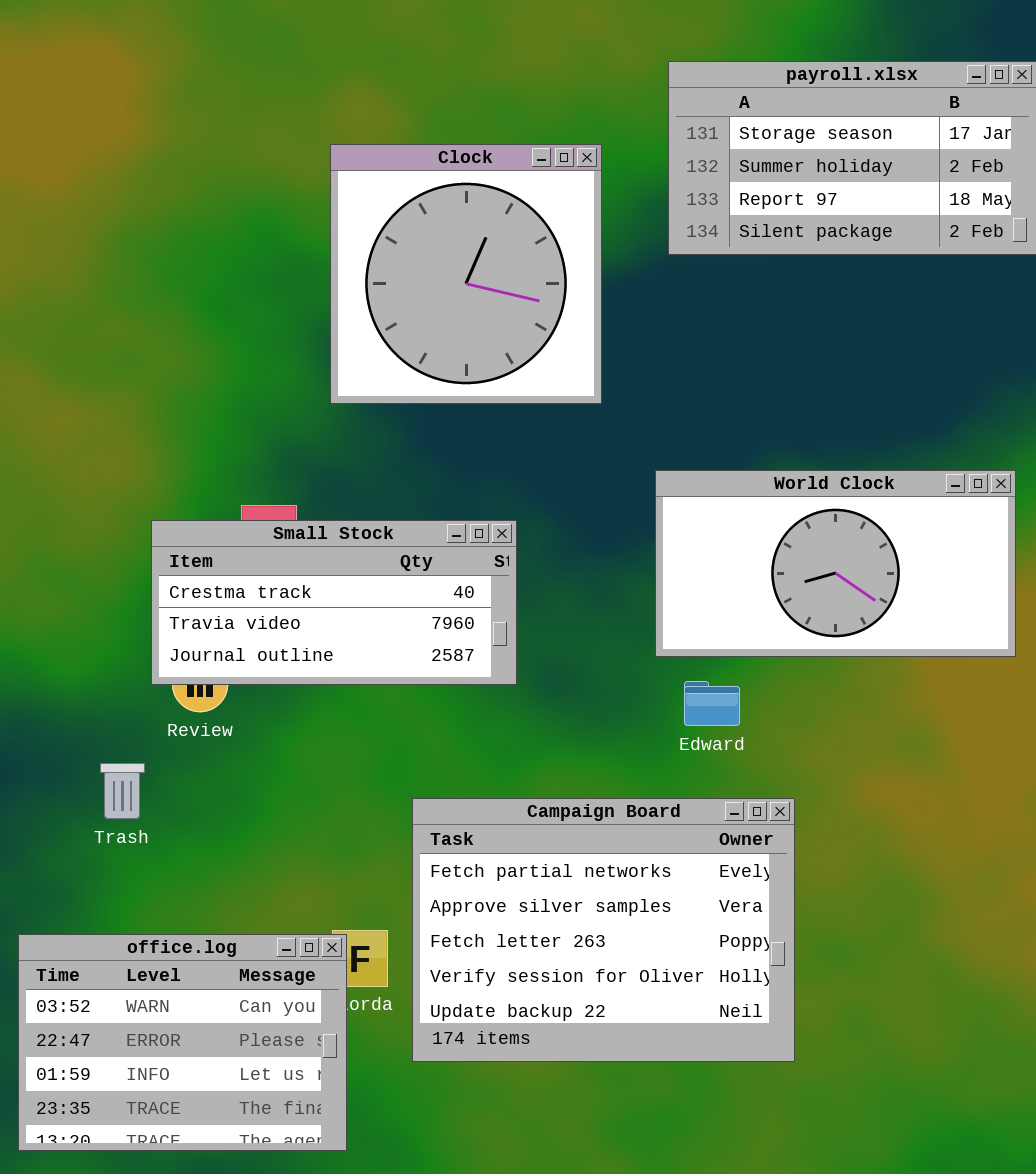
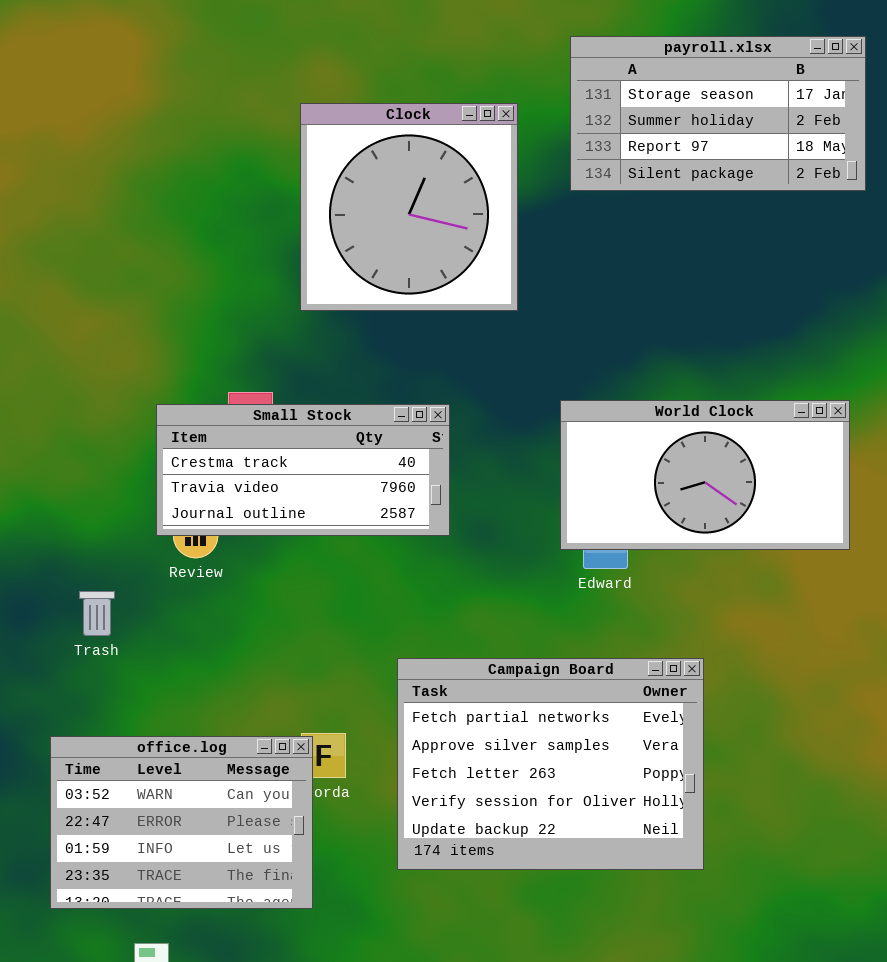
World Clock: [655,470,1016,657] -> [560,400,850,550], moved
Trash: [100,763,145,819] -> [79,591,115,636], moved
Campaign Board: [412,798,795,1062] -> [397,658,704,870], moved

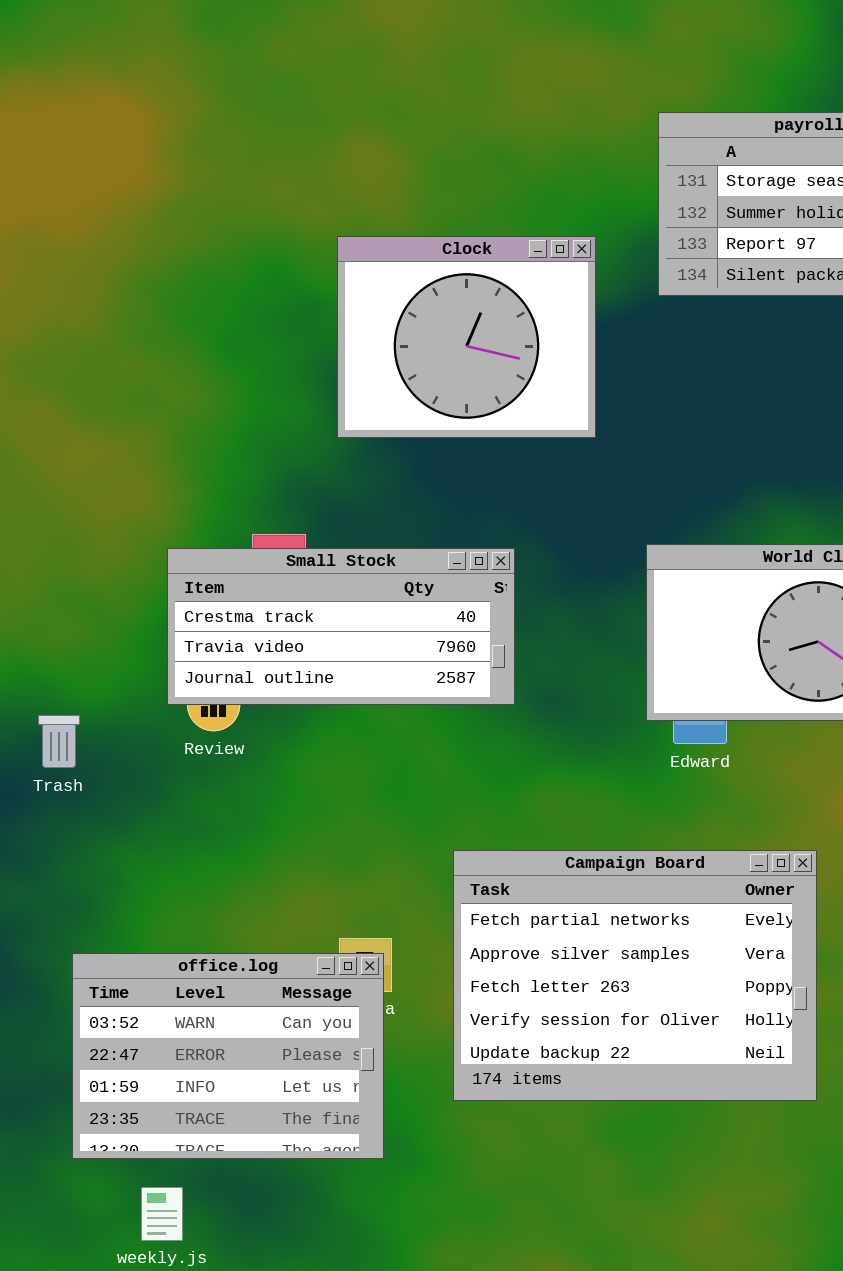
Clock: [300,103,518,311] -> [337,236,596,438], resized
Trash: [79,591,115,636] -> [38,715,80,768], moved
office.log: [50,736,313,909] -> [72,953,384,1159], moved

